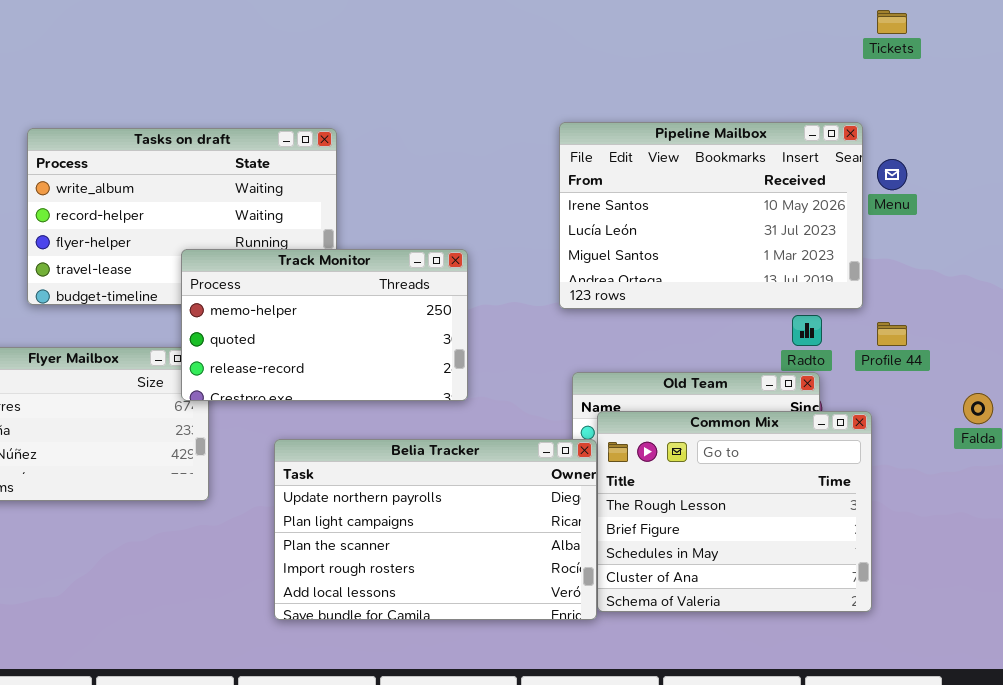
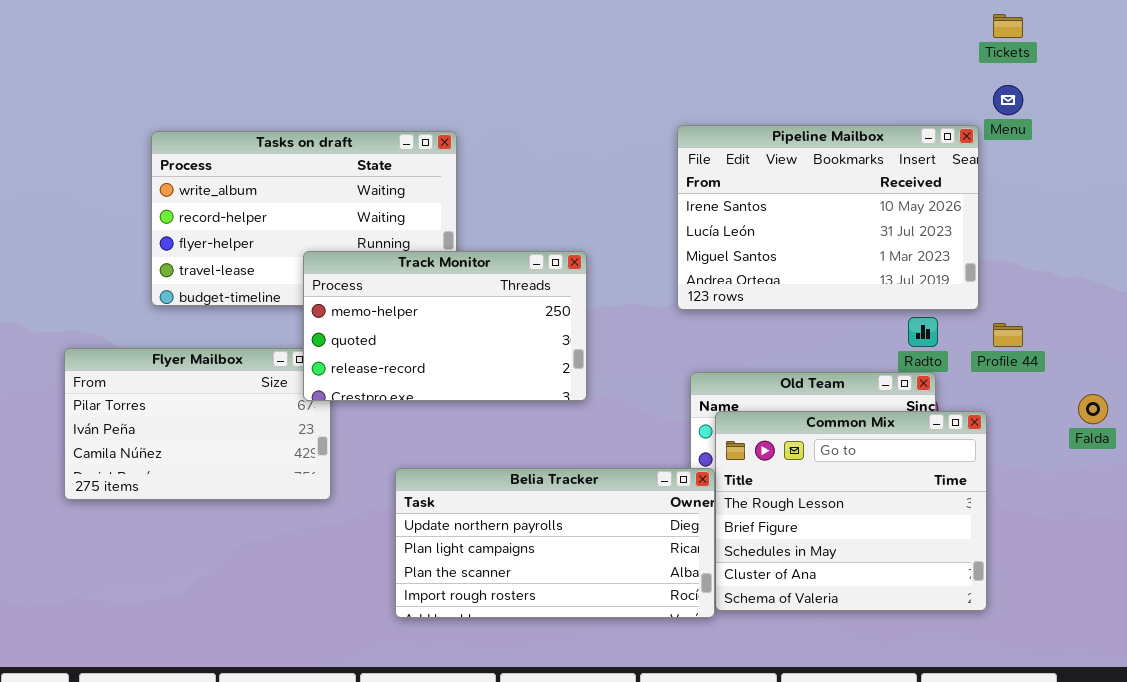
Menu: [877,159,907,190] -> [993,85,1023,115], moved
Belia Tracker: [274,439,597,620] -> [395,468,715,618], resized

